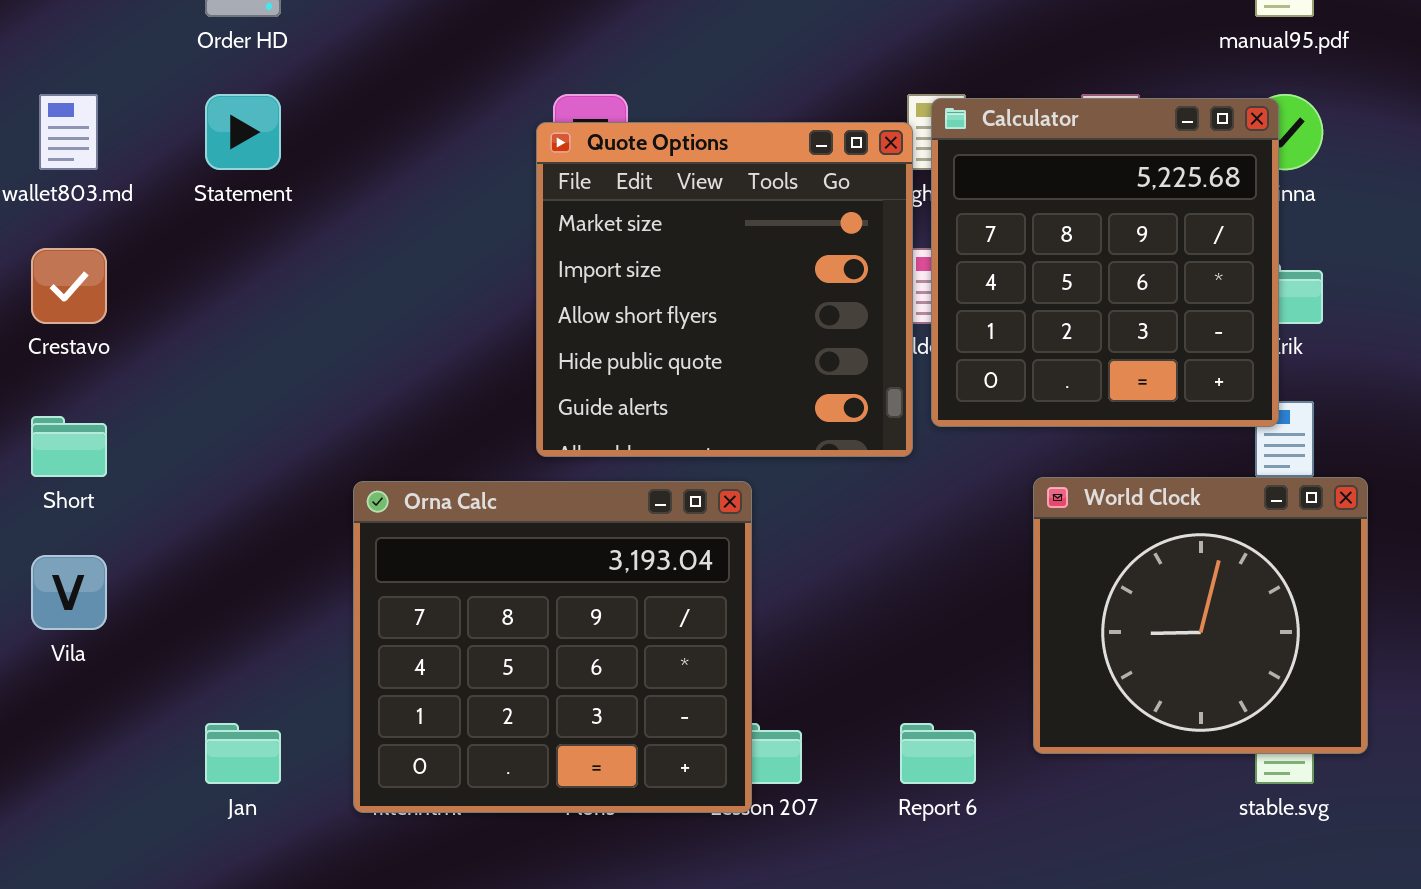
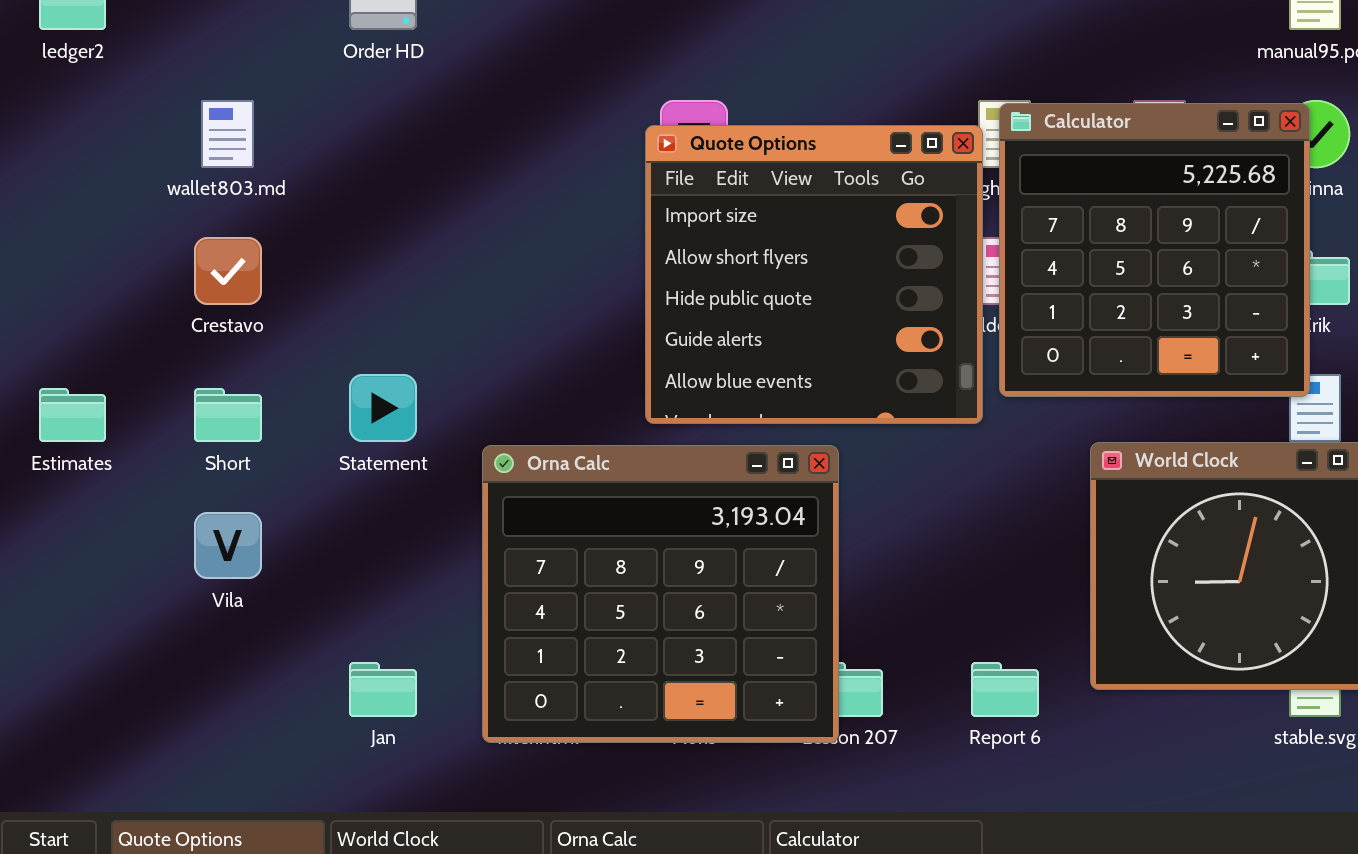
Statement: [205,94,281,170] -> [349,374,417,442], moved
Quote Options: [536,122,913,457] -> [645,125,983,424], scrolled down 1 row

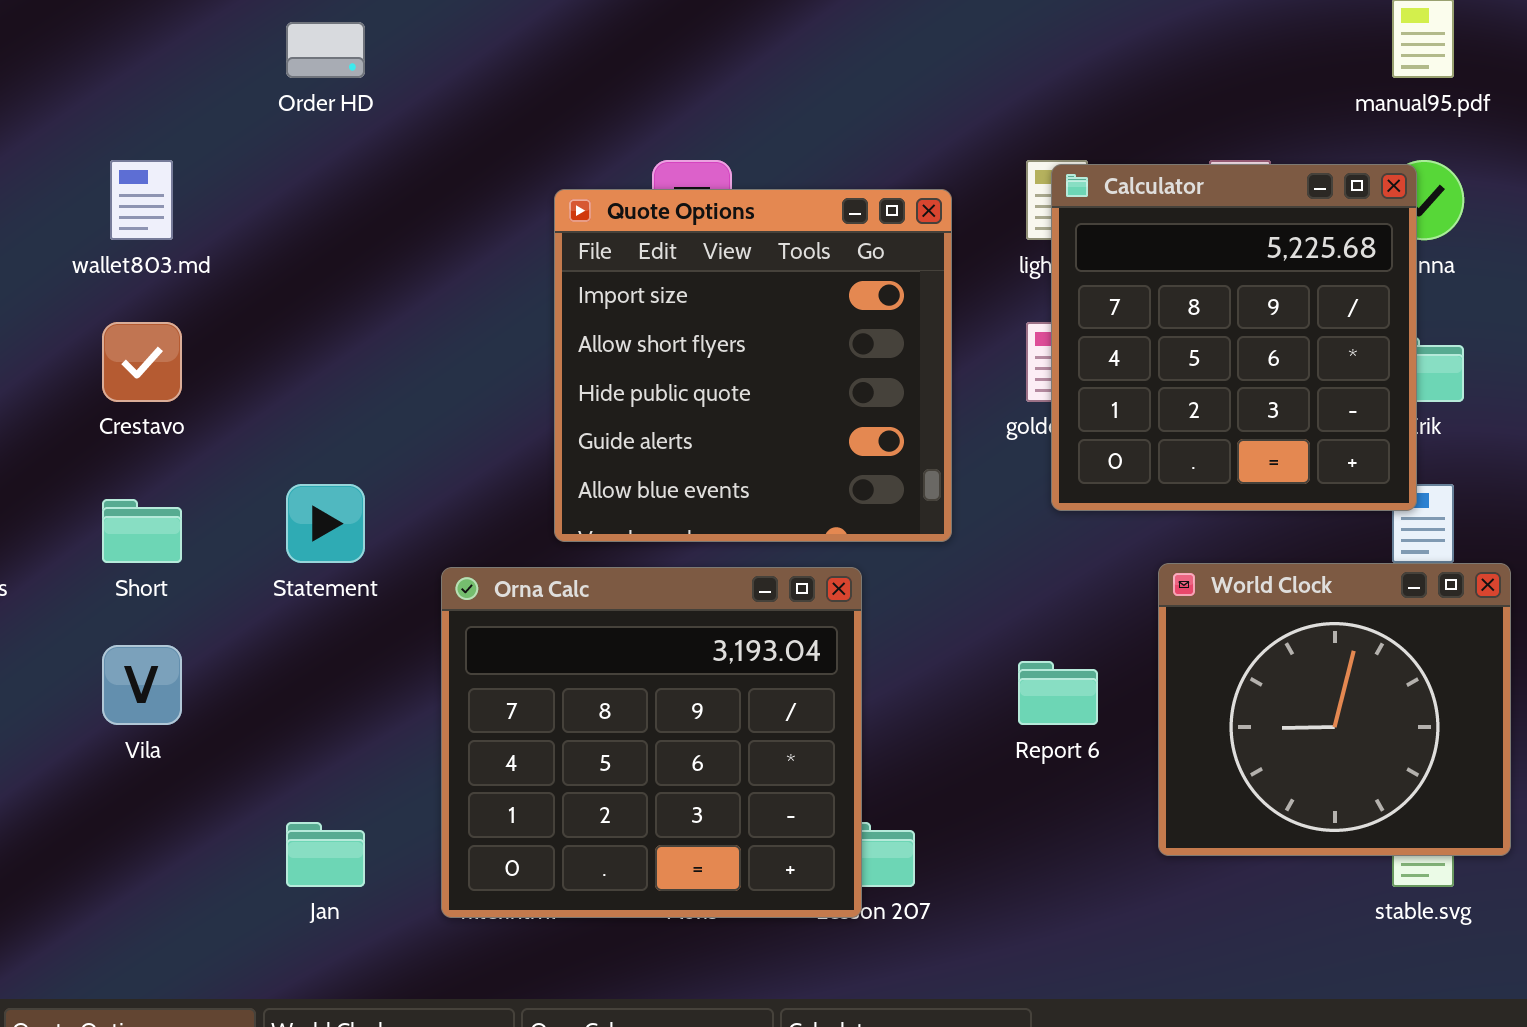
Quote Options: [645,125,983,424] -> [554,189,952,542], moved
Report 6: [971,662,1039,717] -> [1018,661,1098,725], moved

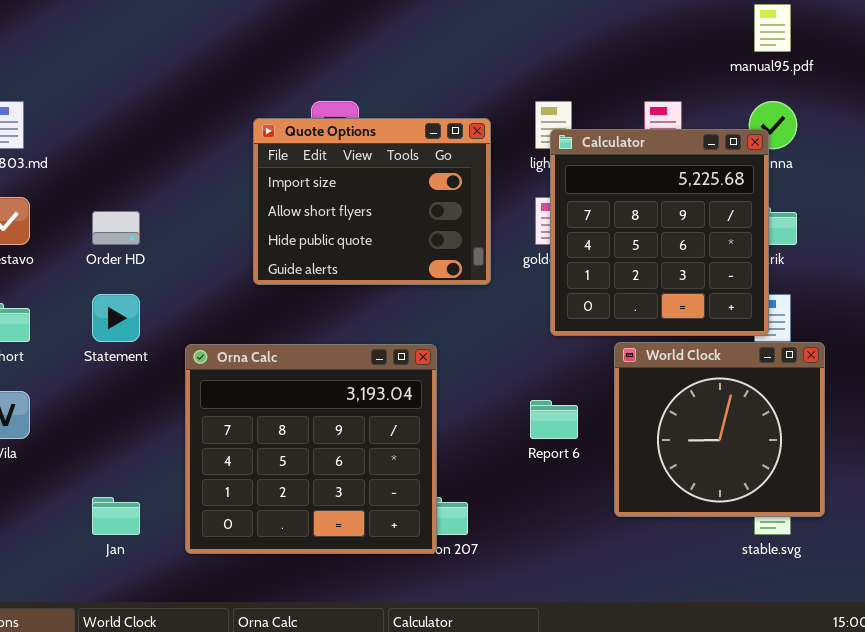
Order HD: [286,22,365,78] -> [92,211,140,245], moved
Calculator: [1051,164,1417,511] -> [550,129,769,336], moved
Quote Options: [554,189,952,542] -> [253,118,491,285], resized

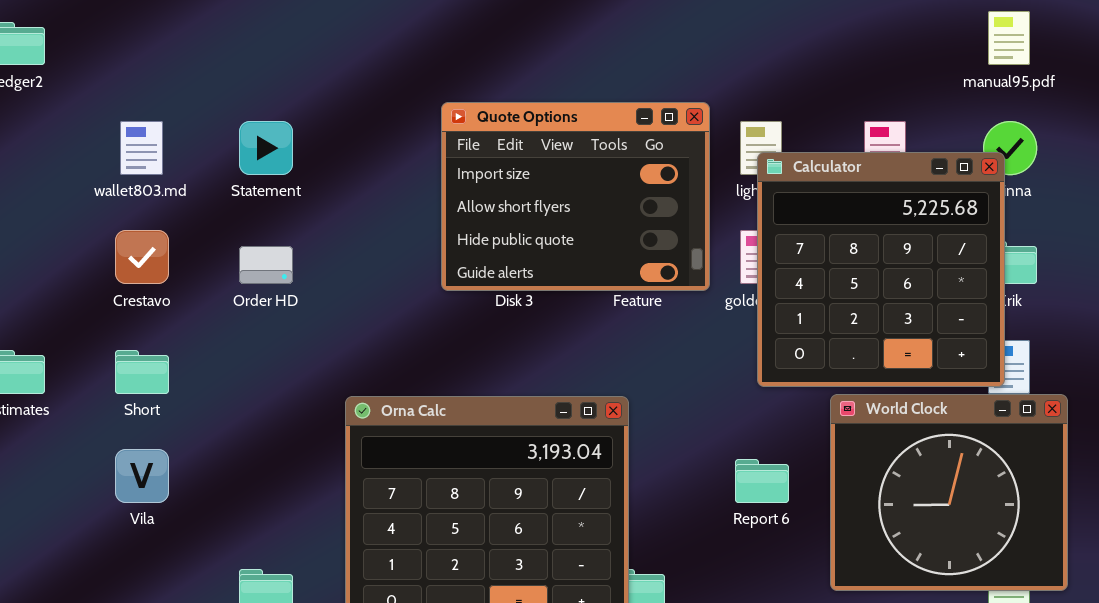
Quote Options: [253,118,491,285] -> [441,102,710,291], moved
Statement: [92,294,140,342] -> [239,121,293,175], moved

